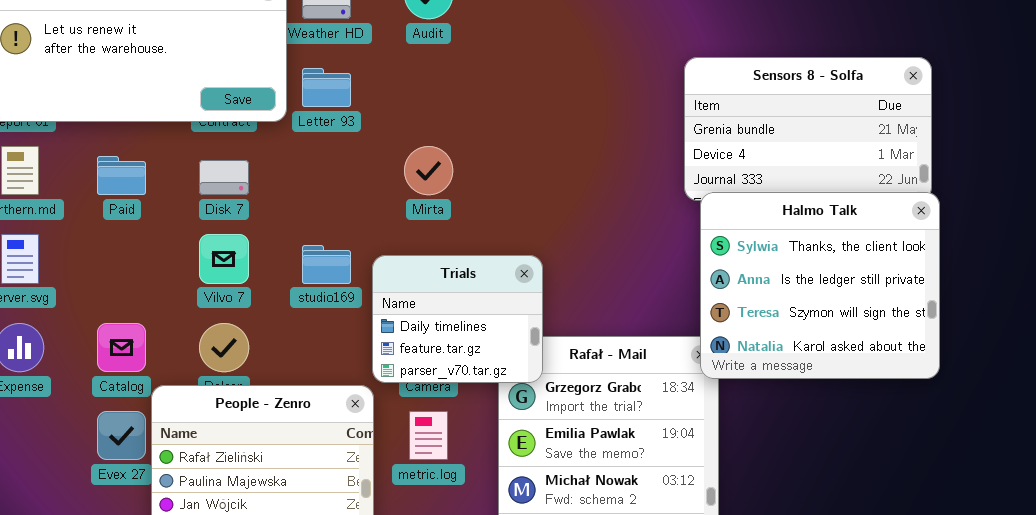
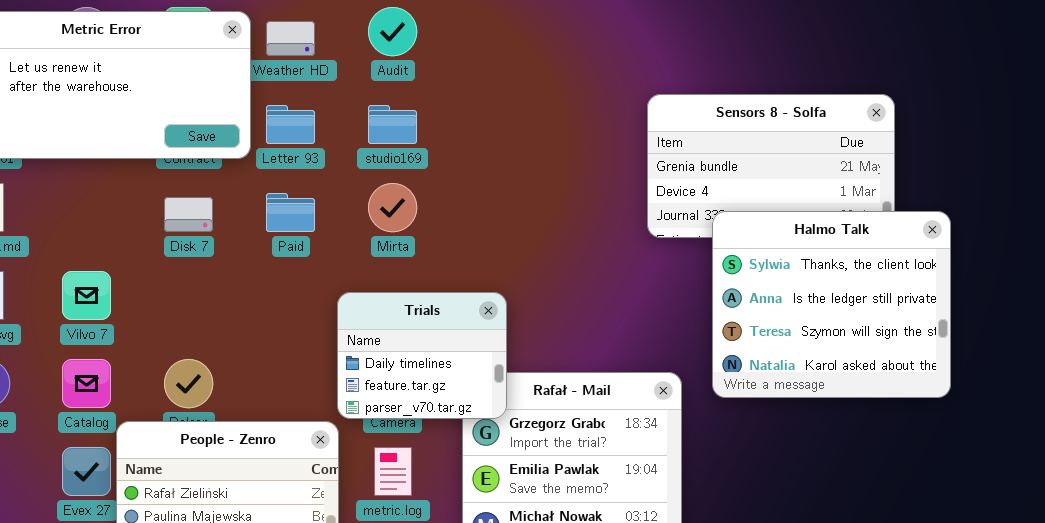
Paid: [97,156,146,195] -> [266,193,315,232], moved
Halmo Talk: [700,192,940,379] -> [712,211,951,398], moved
Vilvo 7: [199,234,249,284] -> [62,271,111,320], moved
studio169: [302,245,351,284] -> [368,105,417,144], moved

